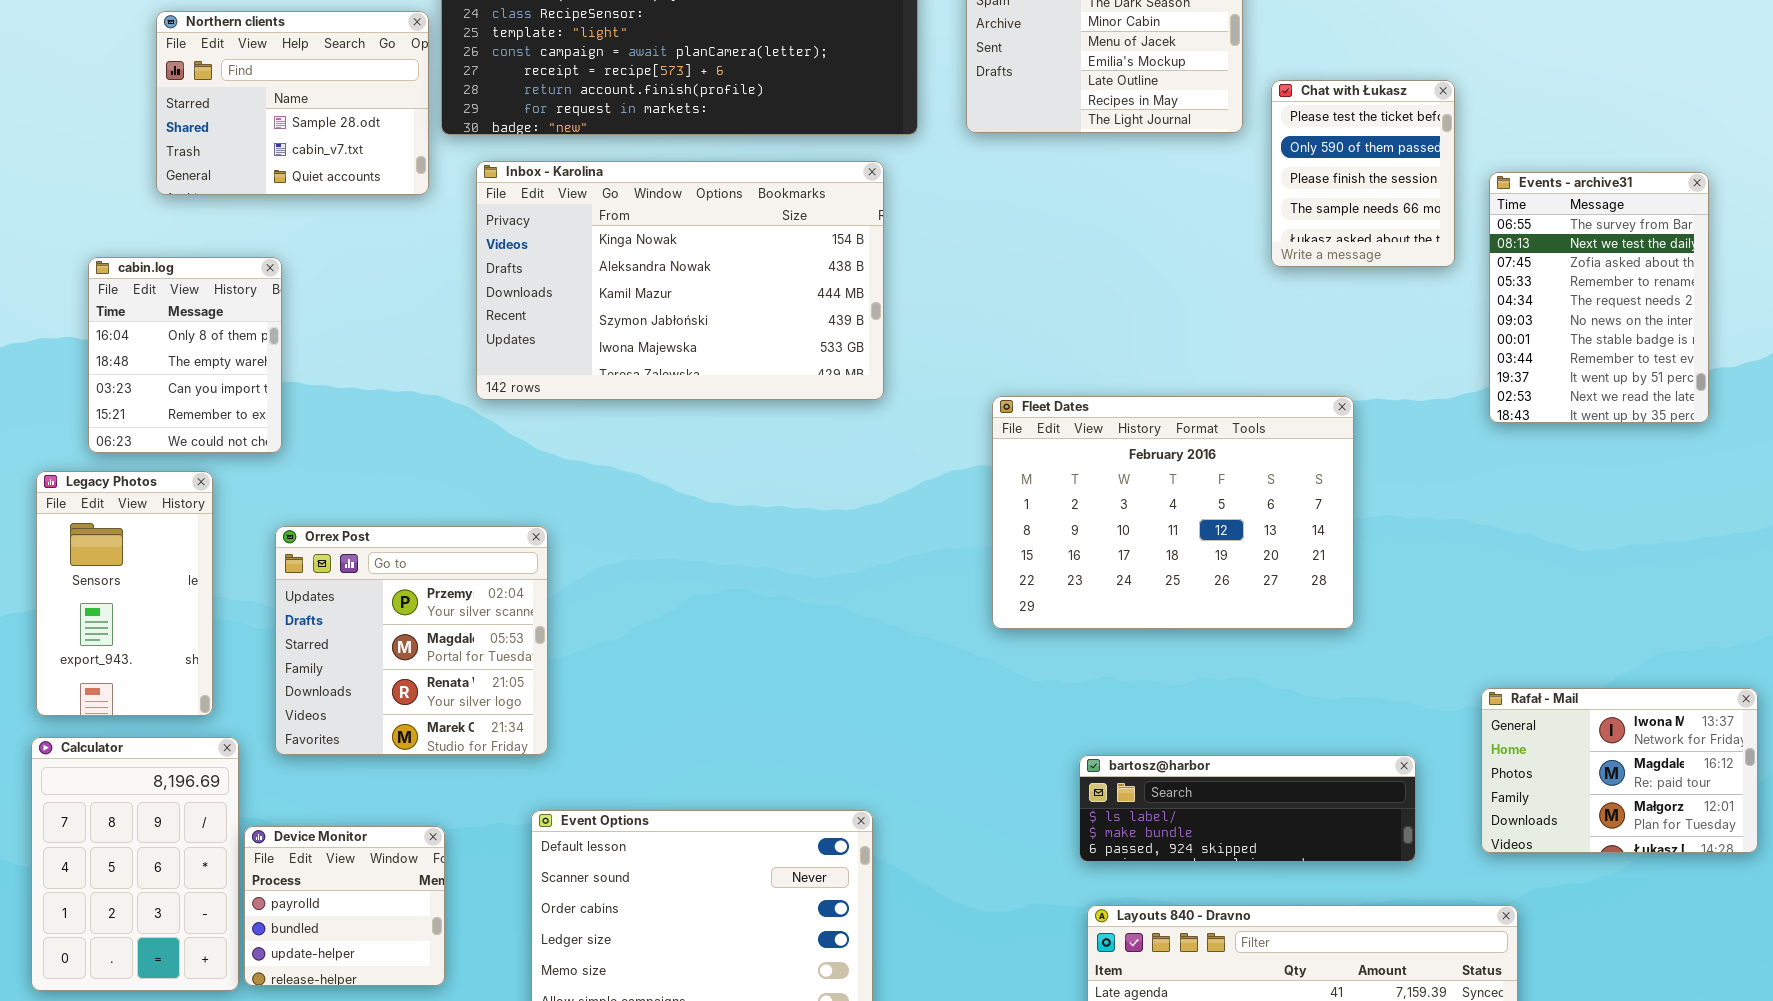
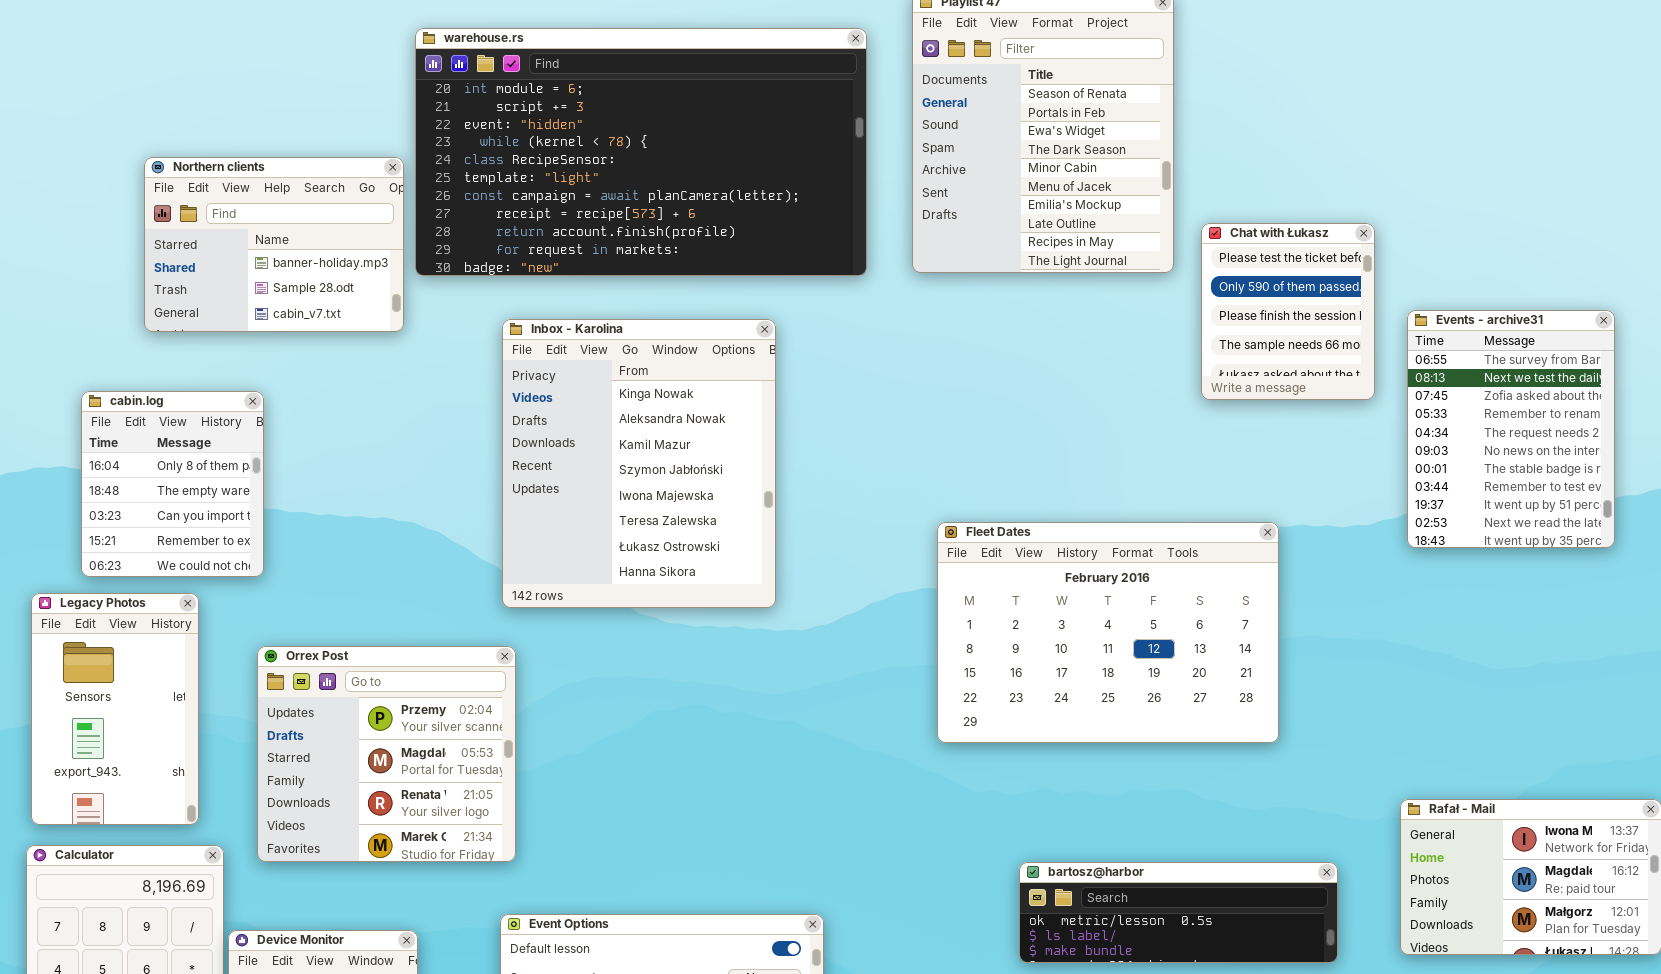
Northern clients: [156,11,429,195] -> [144,157,404,332], scrolled up 1 row
Inbox - Karolina: [476,161,884,400] -> [502,319,776,608], moved, resized
bartosz@harbor: [1079,755,1416,862] -> [1019,862,1338,963], scrolled up 1 row

